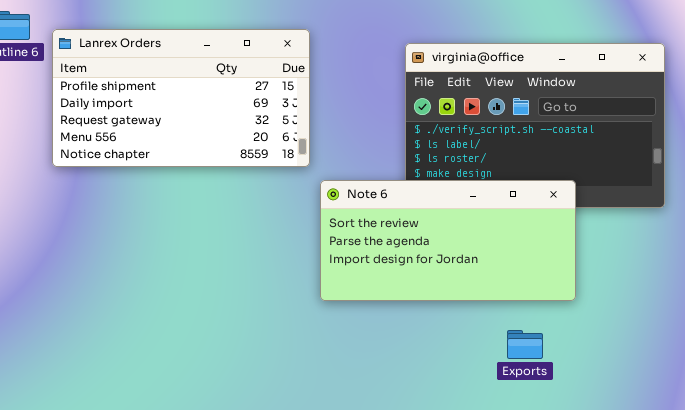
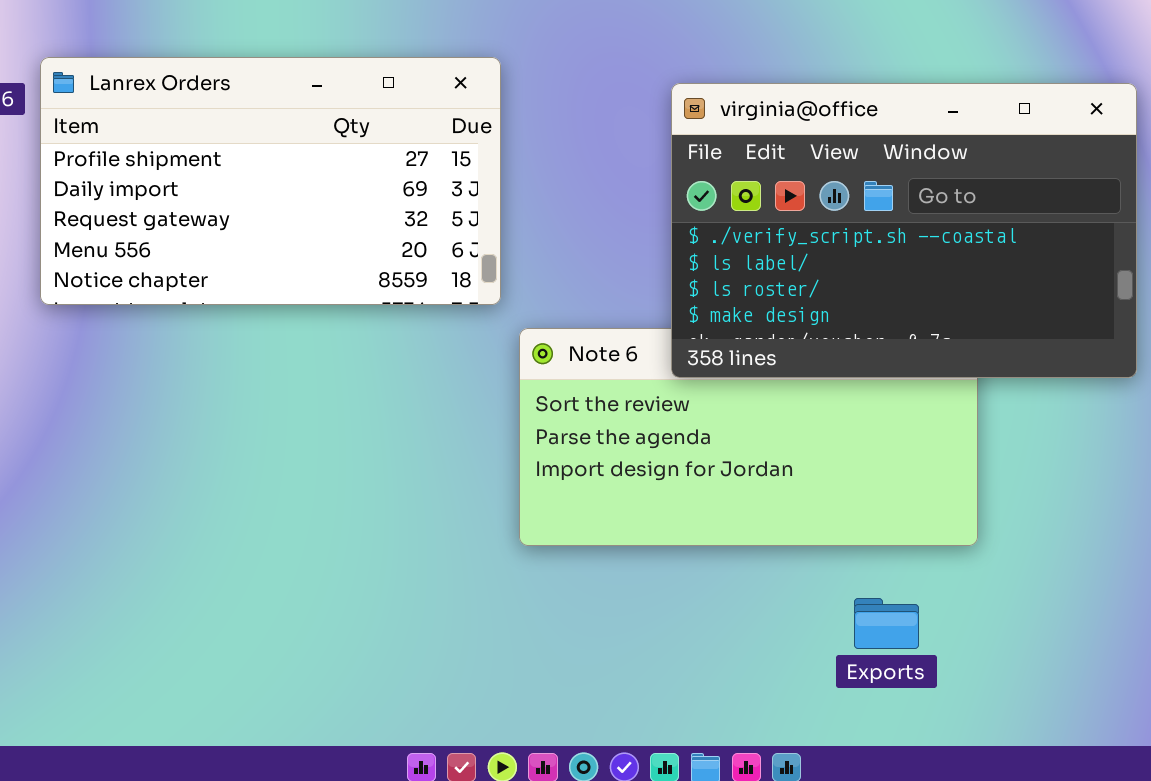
virginia@office: [405,43,665,208] -> [671,83,1137,378], raised

